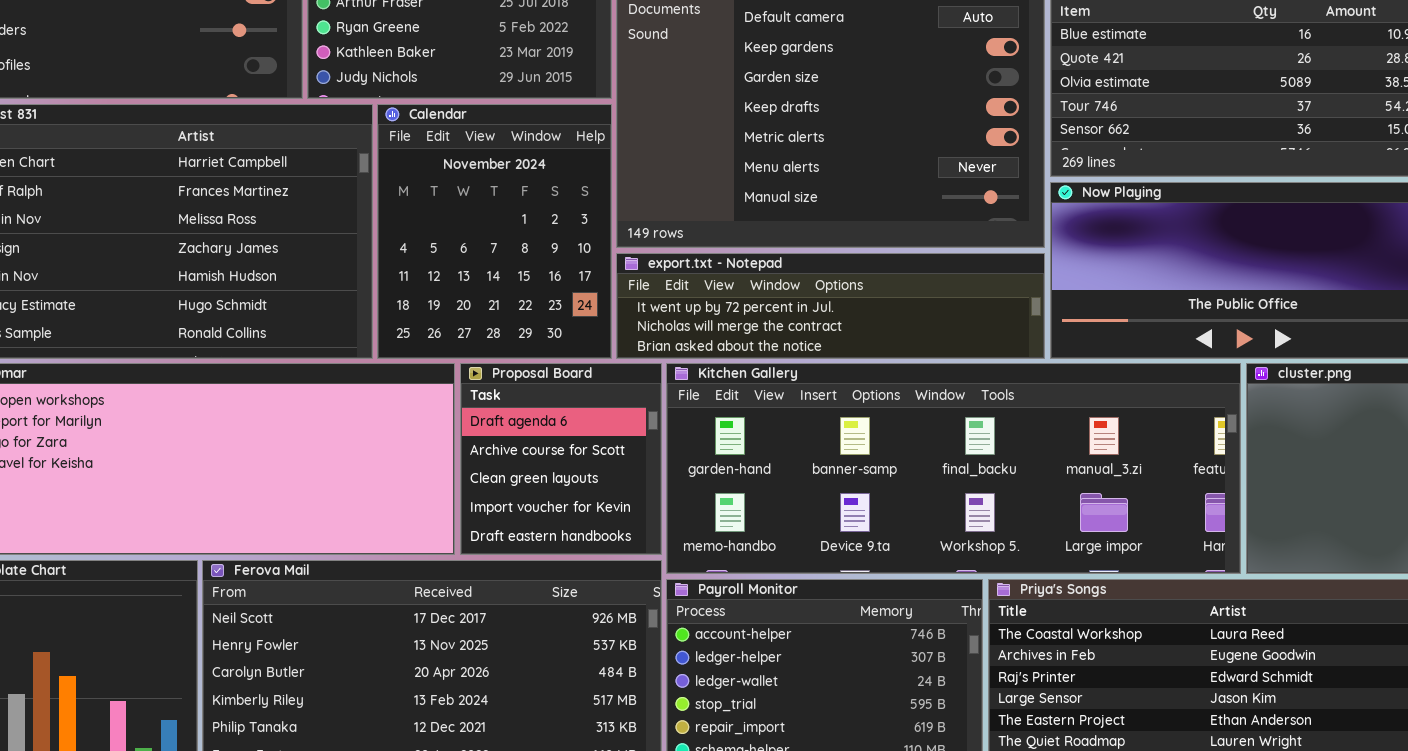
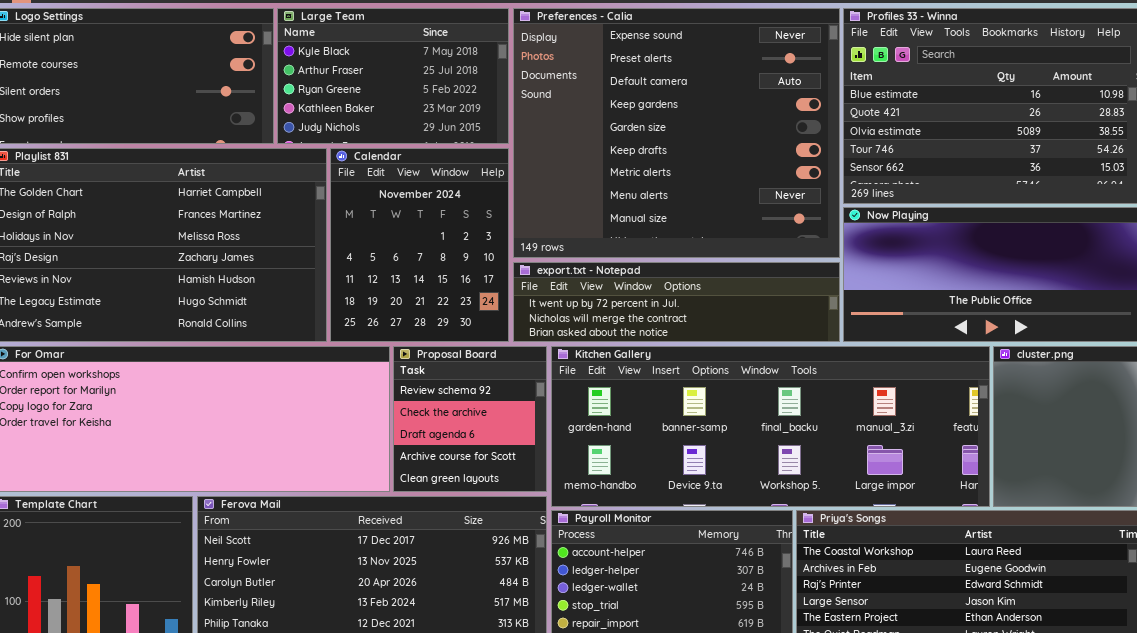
Proposal Board: [460,363,662,555] -> [393,346,547,492], scrolled up 2 rows

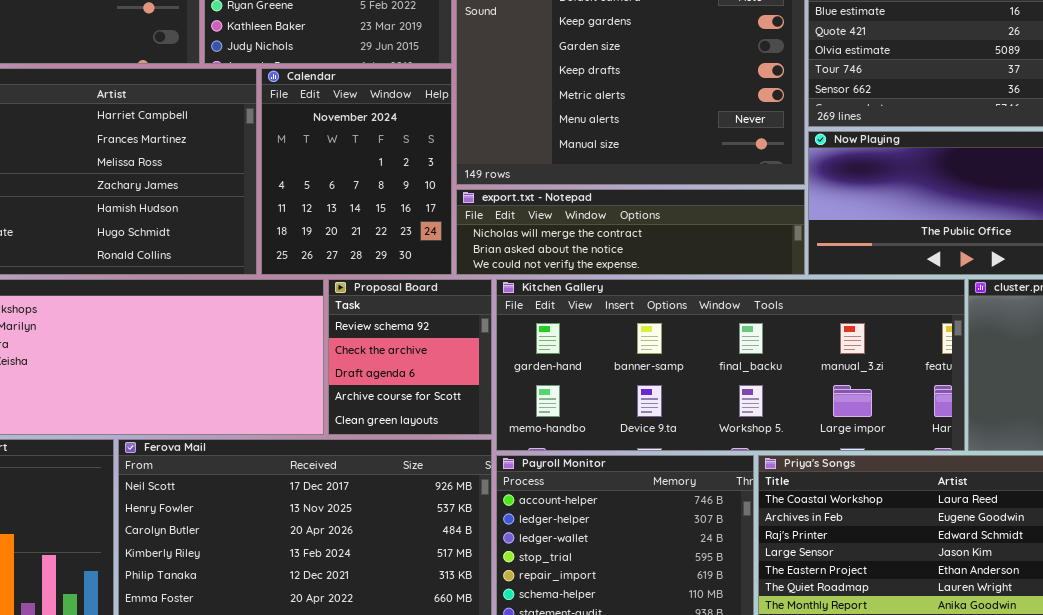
export.txt - Notepad: [513,262,840,342] -> [456,189,805,275], scrolled down 1 row

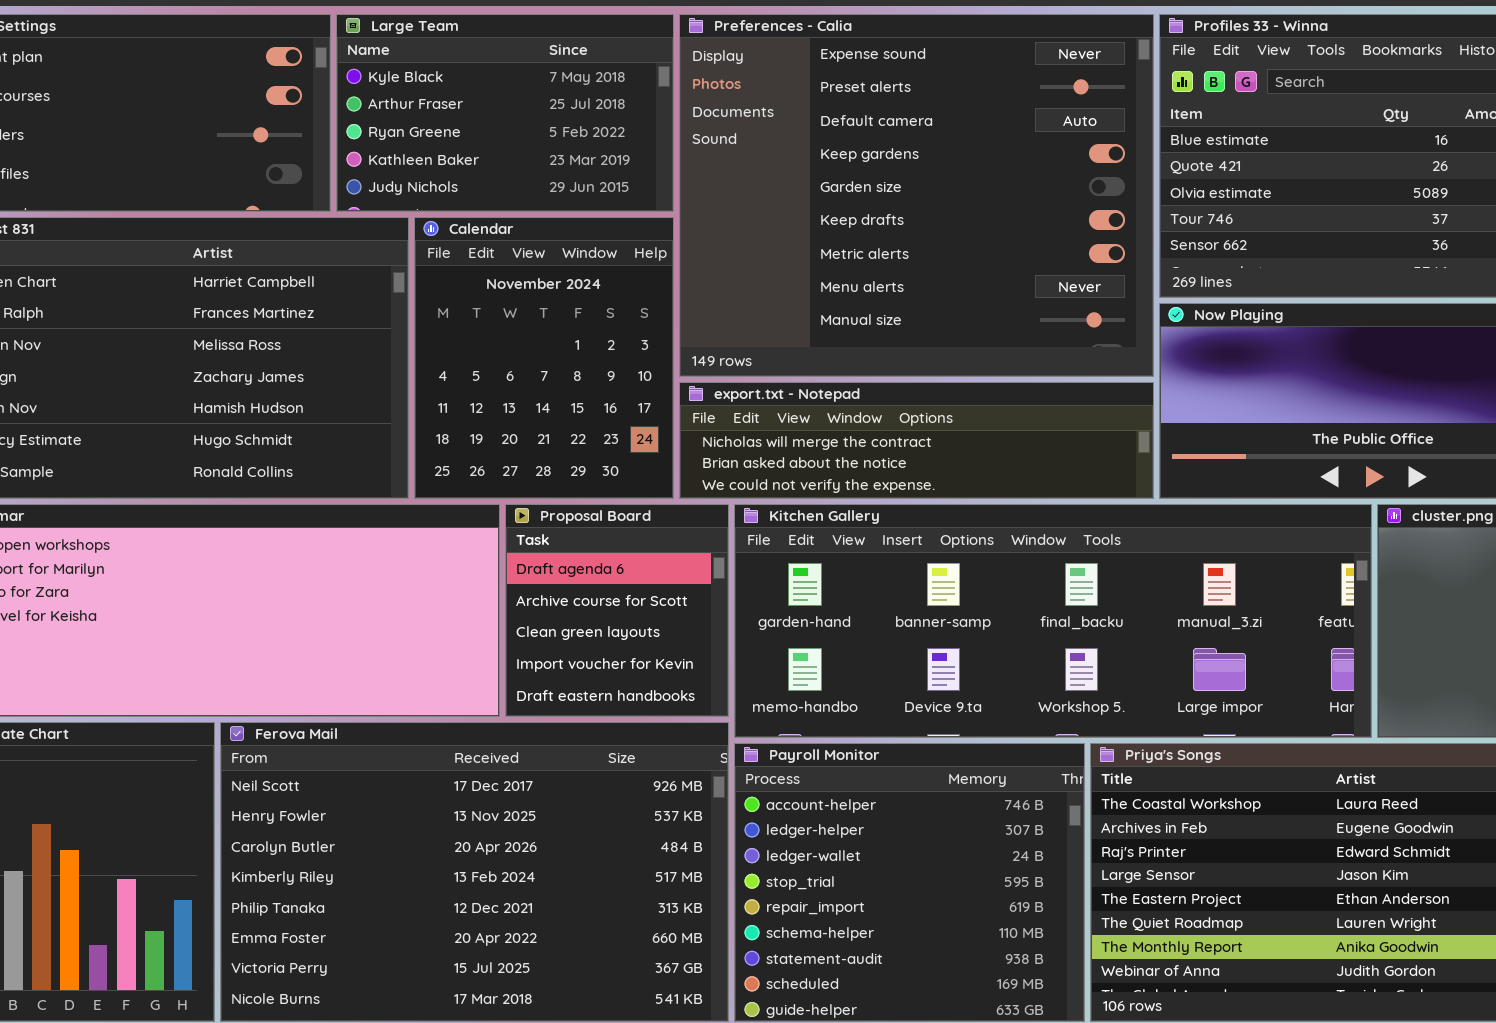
Proposal Board: [328,279,492,435] -> [505,504,729,717], scrolled down 2 rows

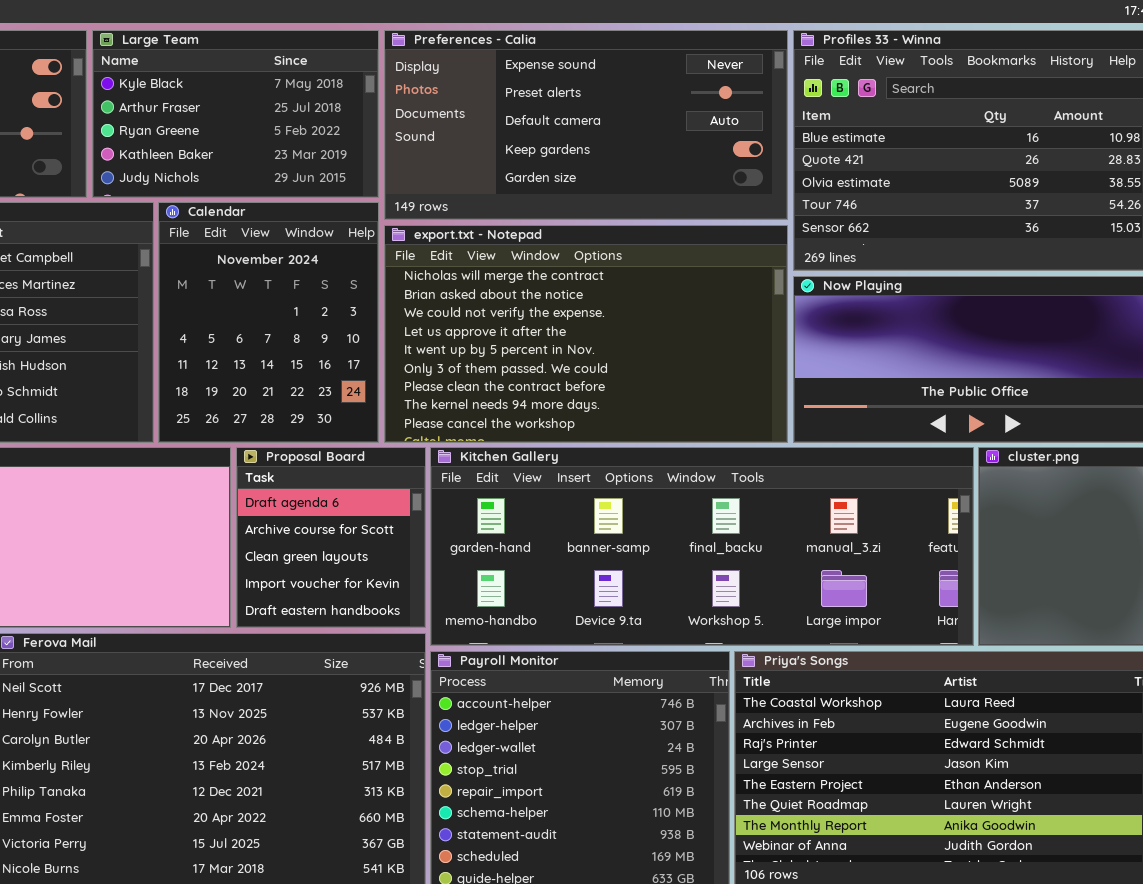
Preferences - Calia: [679,14,1154,377] -> [384,30,788,220], resized
export.txt - Notepad: [679,382,1154,499] -> [384,225,788,443], resized

